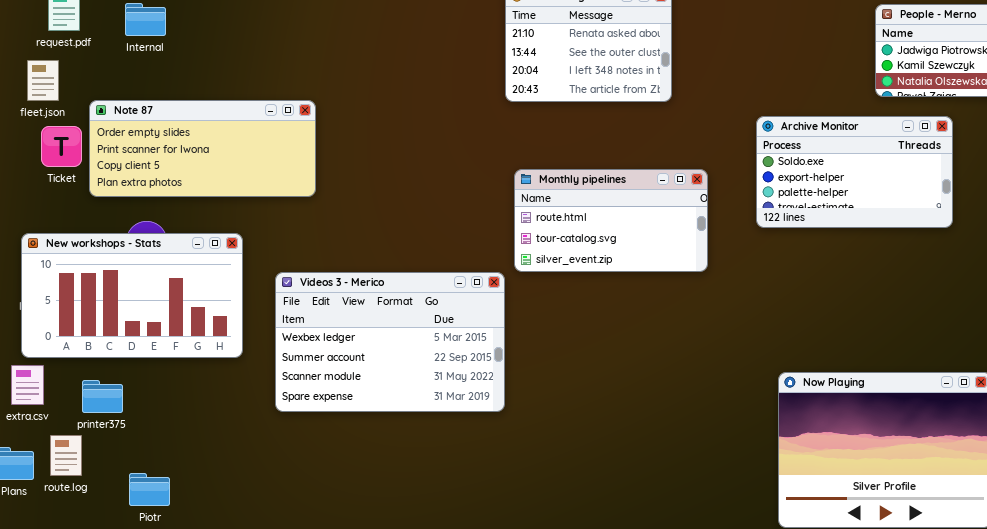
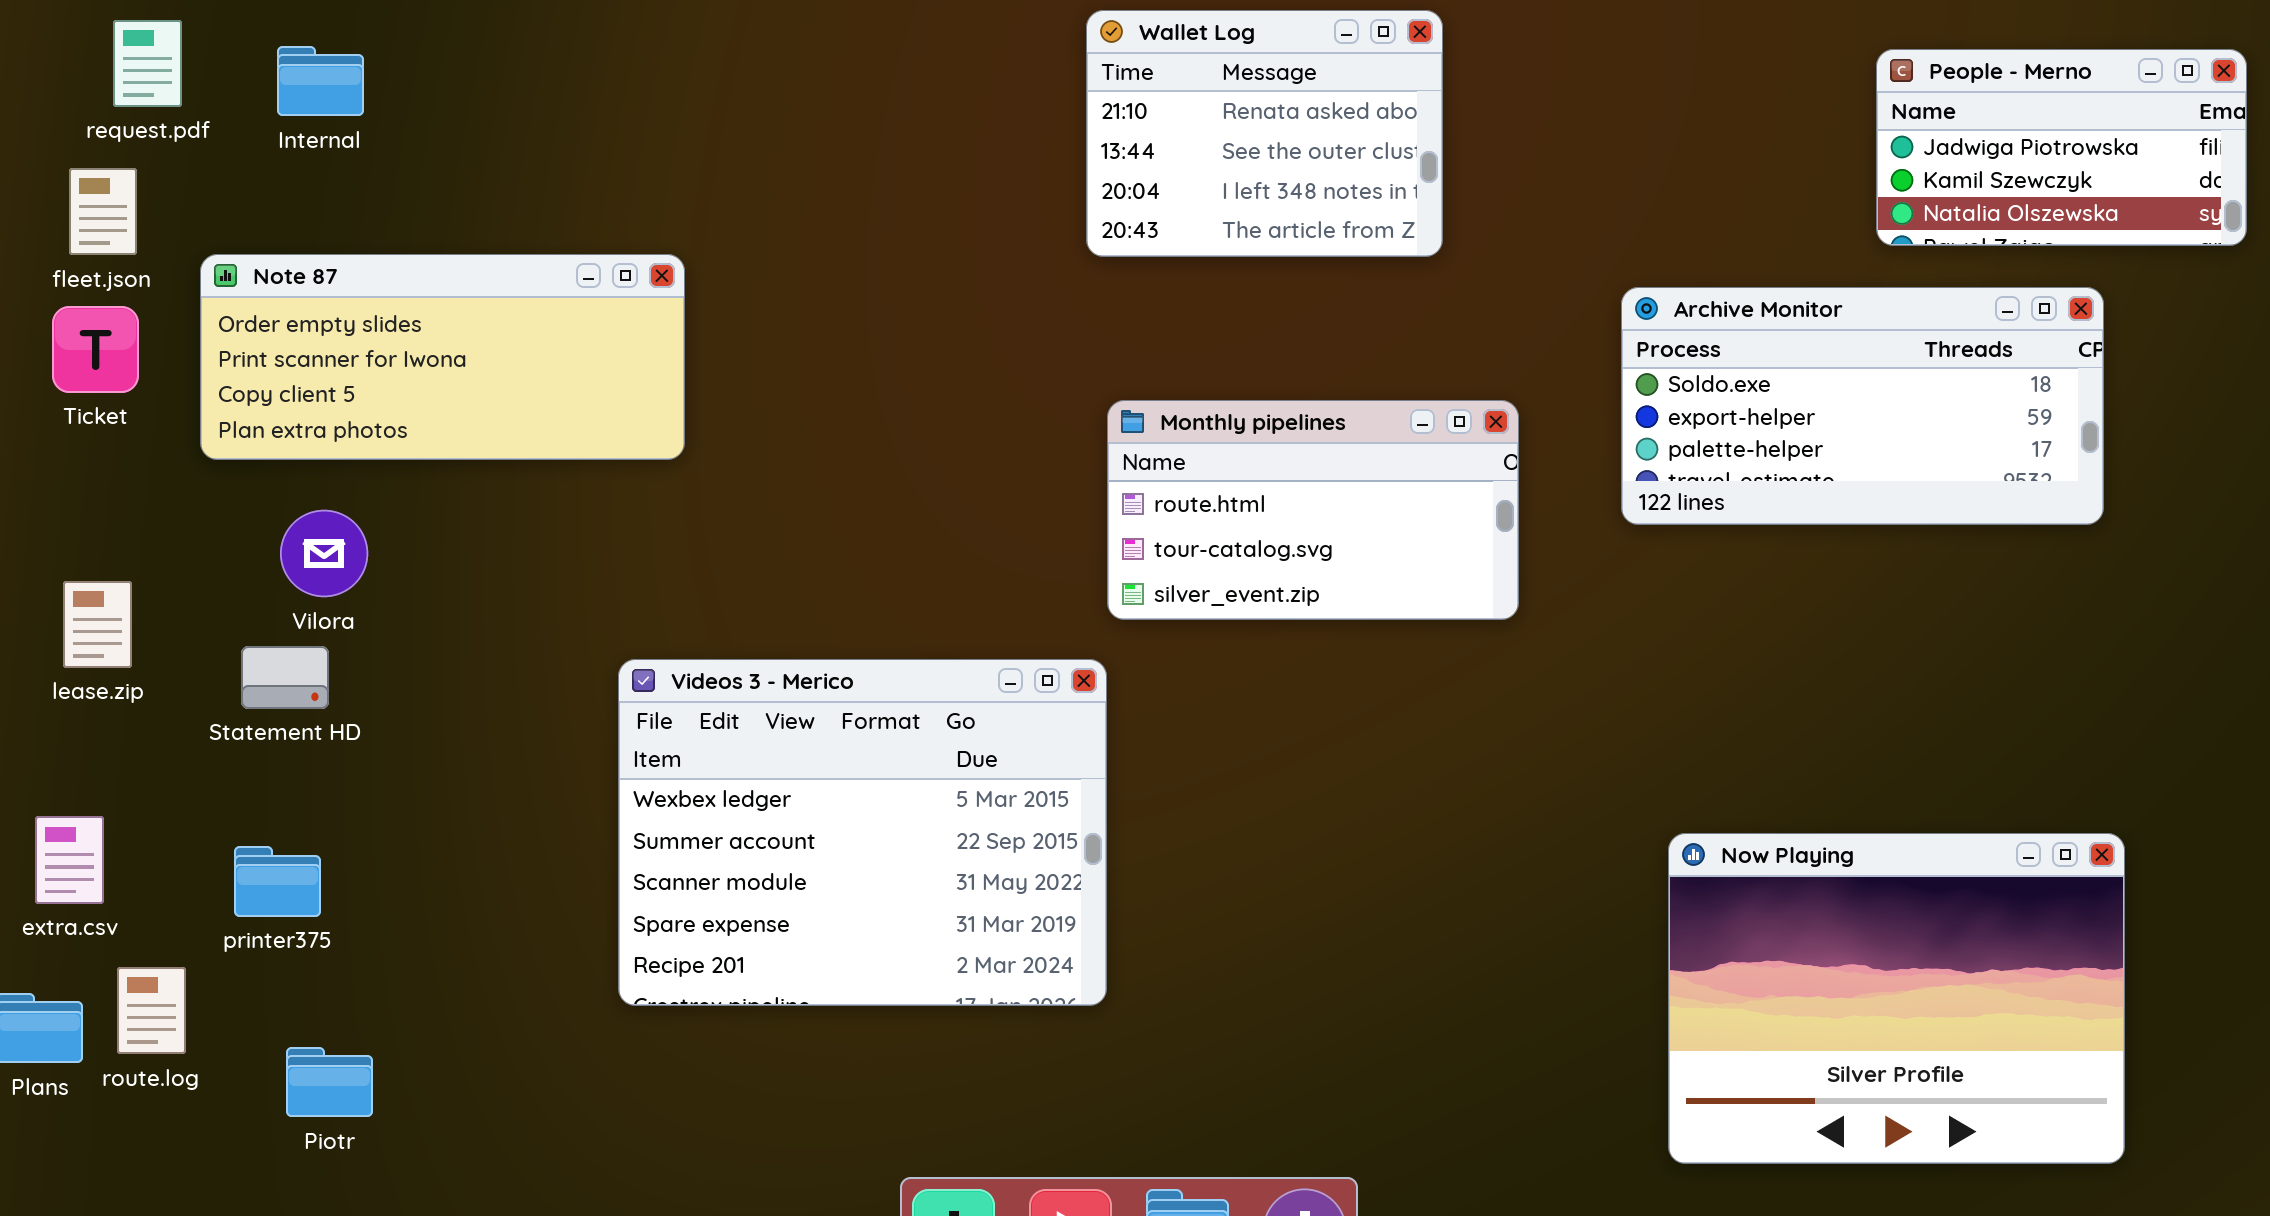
Archive Monitor: [756,116,953,228] -> [1621,287,2104,525], resized
Ticket: [41,126,82,167] -> [52,306,139,393], moved
New workshops - Stats: [21,233,243,358] -> none, closed
Videos 3 - Merico: [275,272,505,412] -> [618,659,1107,1006], moved, resized
printer375: [82,380,123,413] -> [234,846,321,917], moved

